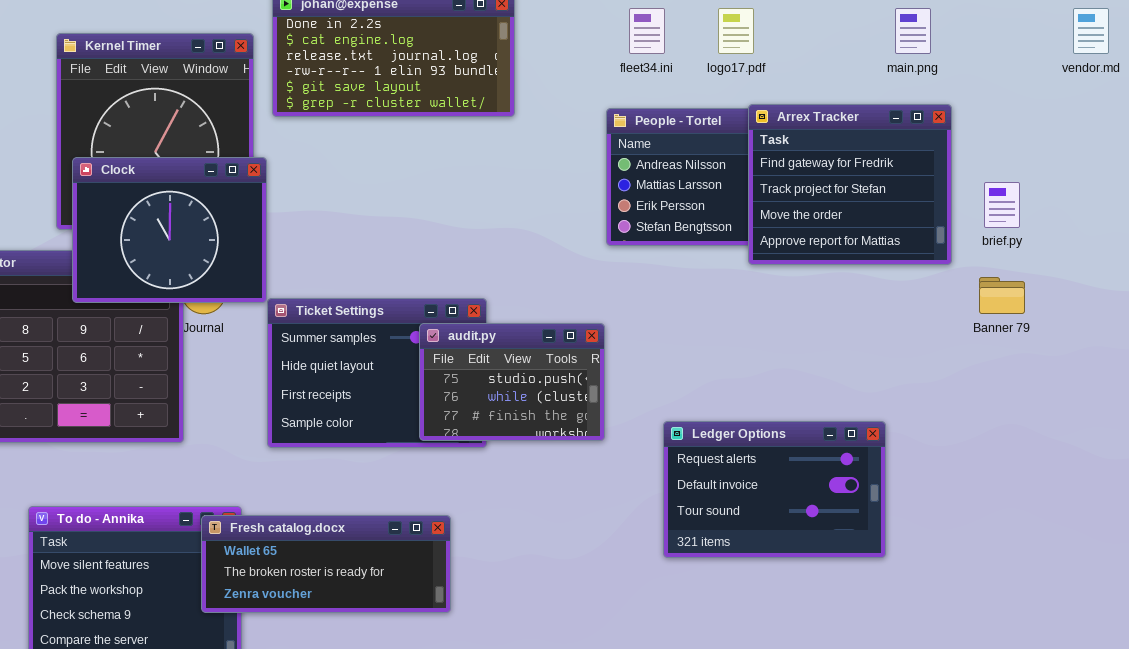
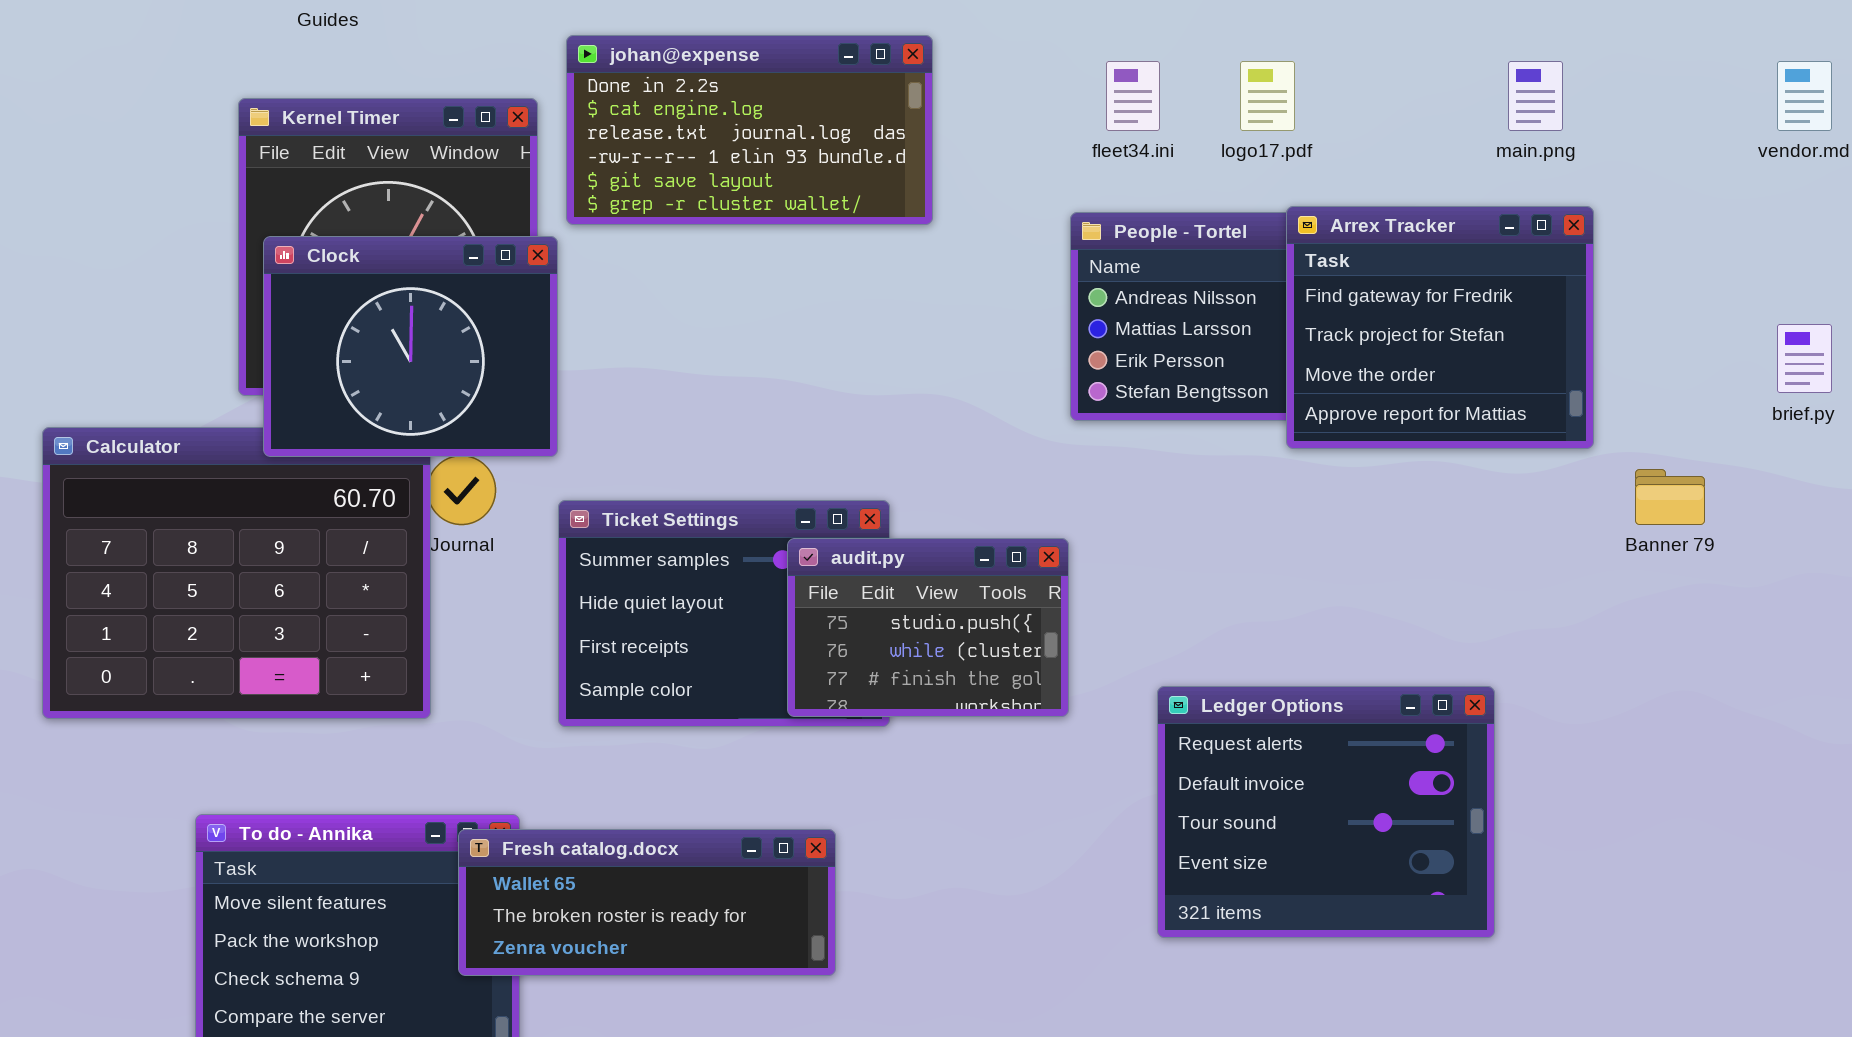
Clock: [72,157,267,303] -> [263,236,558,457], moved
brief.py: [984,182,1020,228] -> [1777,324,1832,393], moved
Ledger Options: [663,421,886,558] -> [1157,686,1495,938], resized

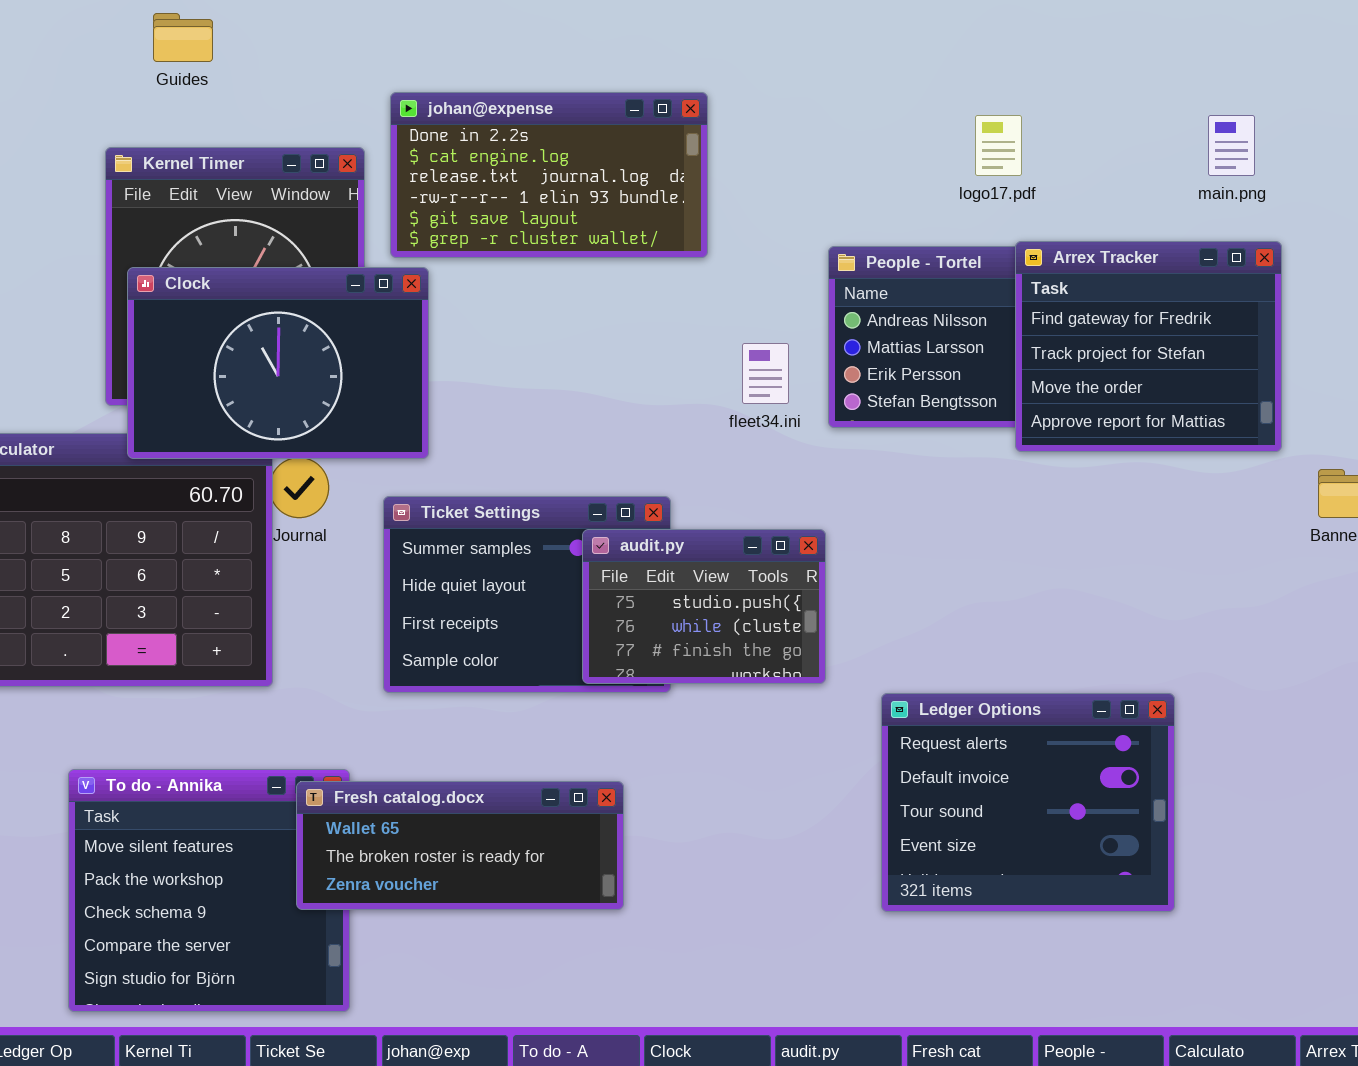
fleet34.ini: [1106,61,1160,131] -> [742,343,789,404], moved
Clock: [263,236,558,457] -> [127,267,429,459], resized
Ledger Options: [1157,686,1495,938] -> [881,693,1175,912], moved

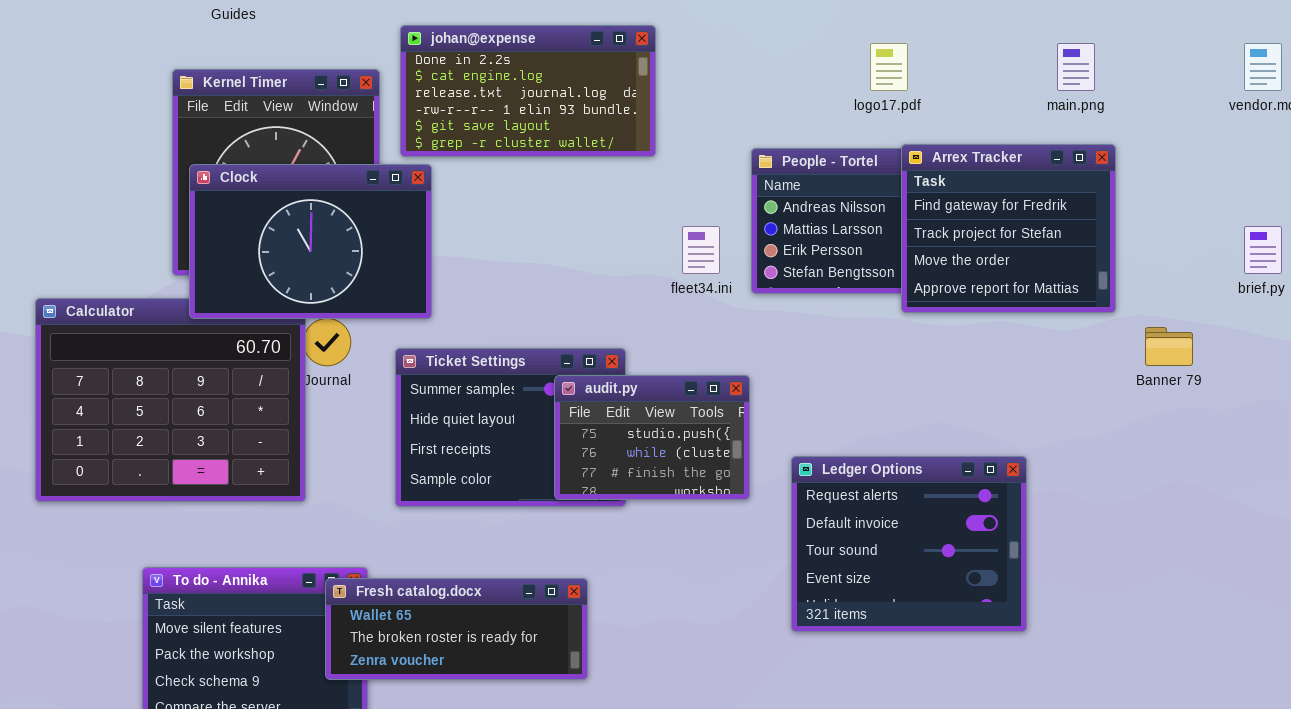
Ledger Options: [881,693,1175,912] -> [791,456,1027,632], moved

